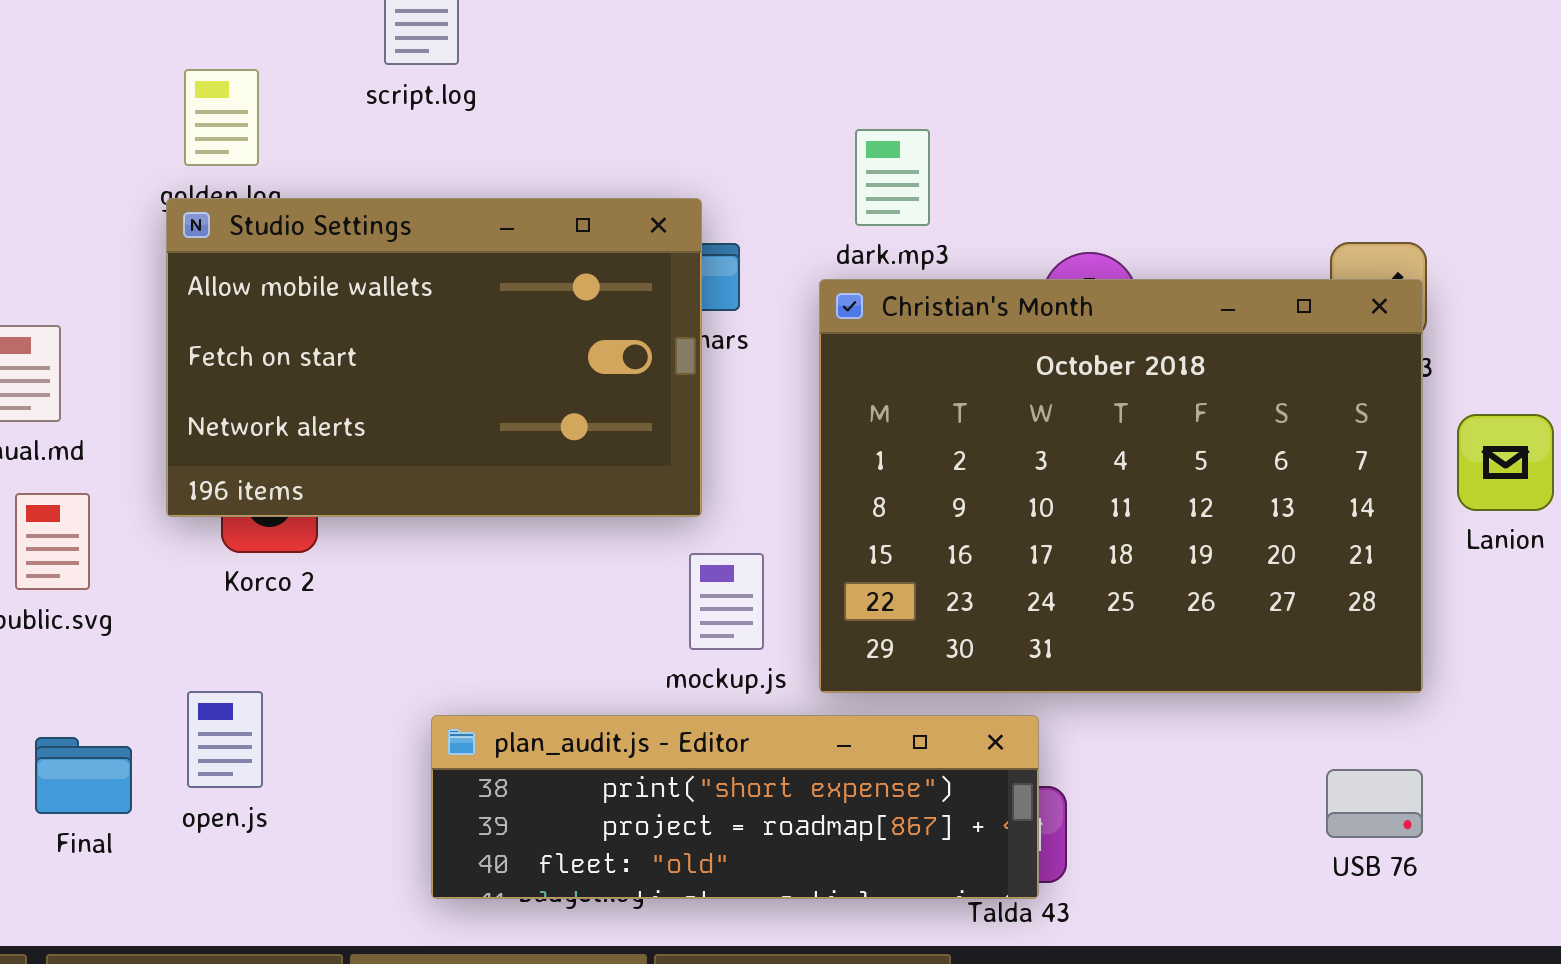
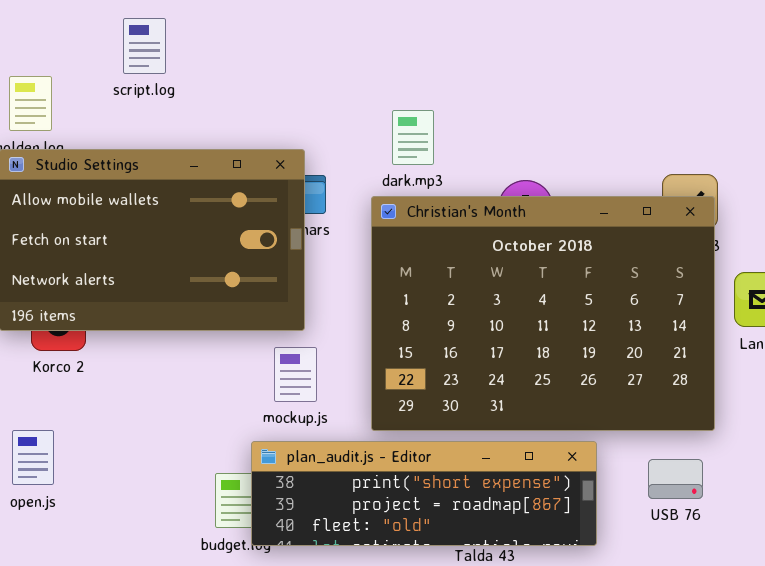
mockup.js: [689,553,764,650] -> [274,347,317,402], moved
plan_audit.js - Editor: [431,715,1039,899] -> [251,441,597,546], moved
USB 76: [1326,769,1423,838] -> [648,459,703,499], moved

